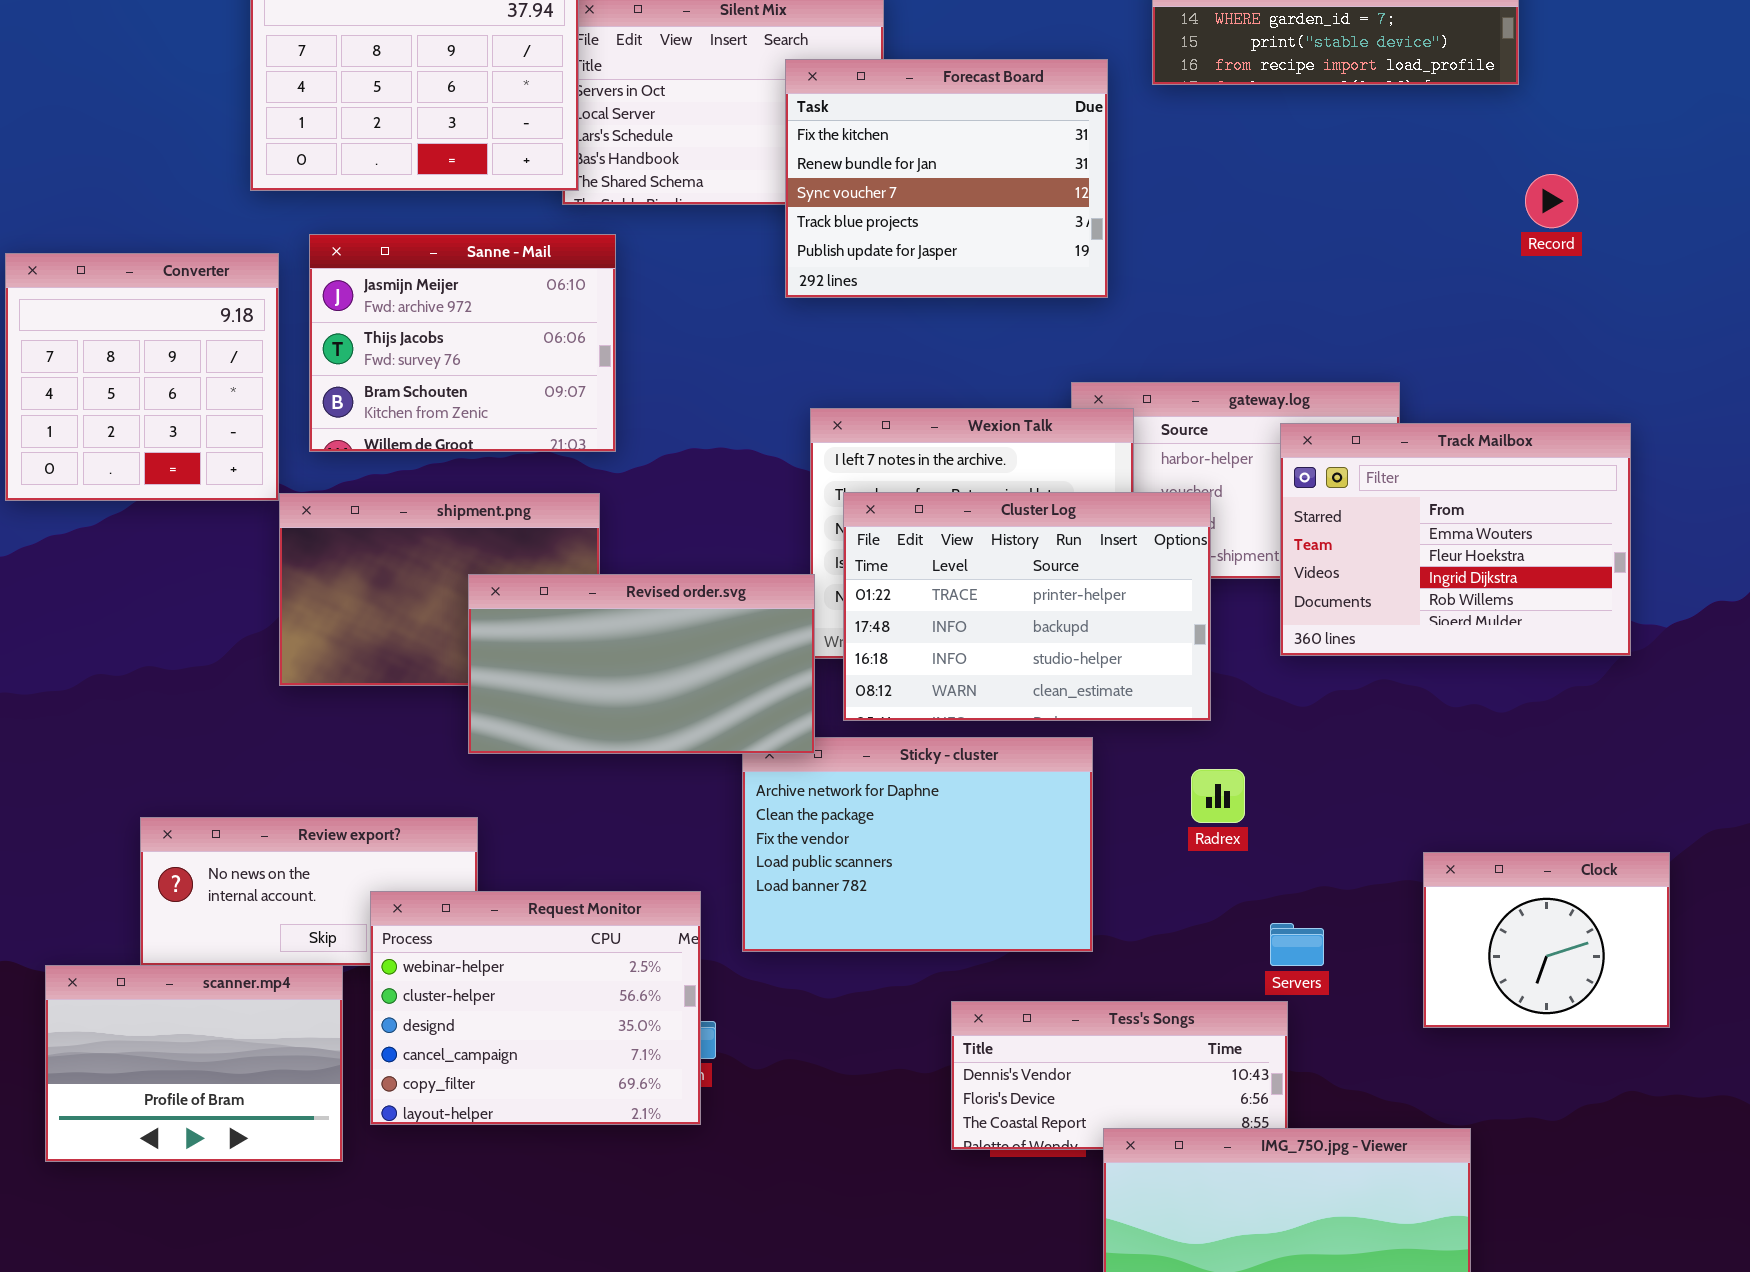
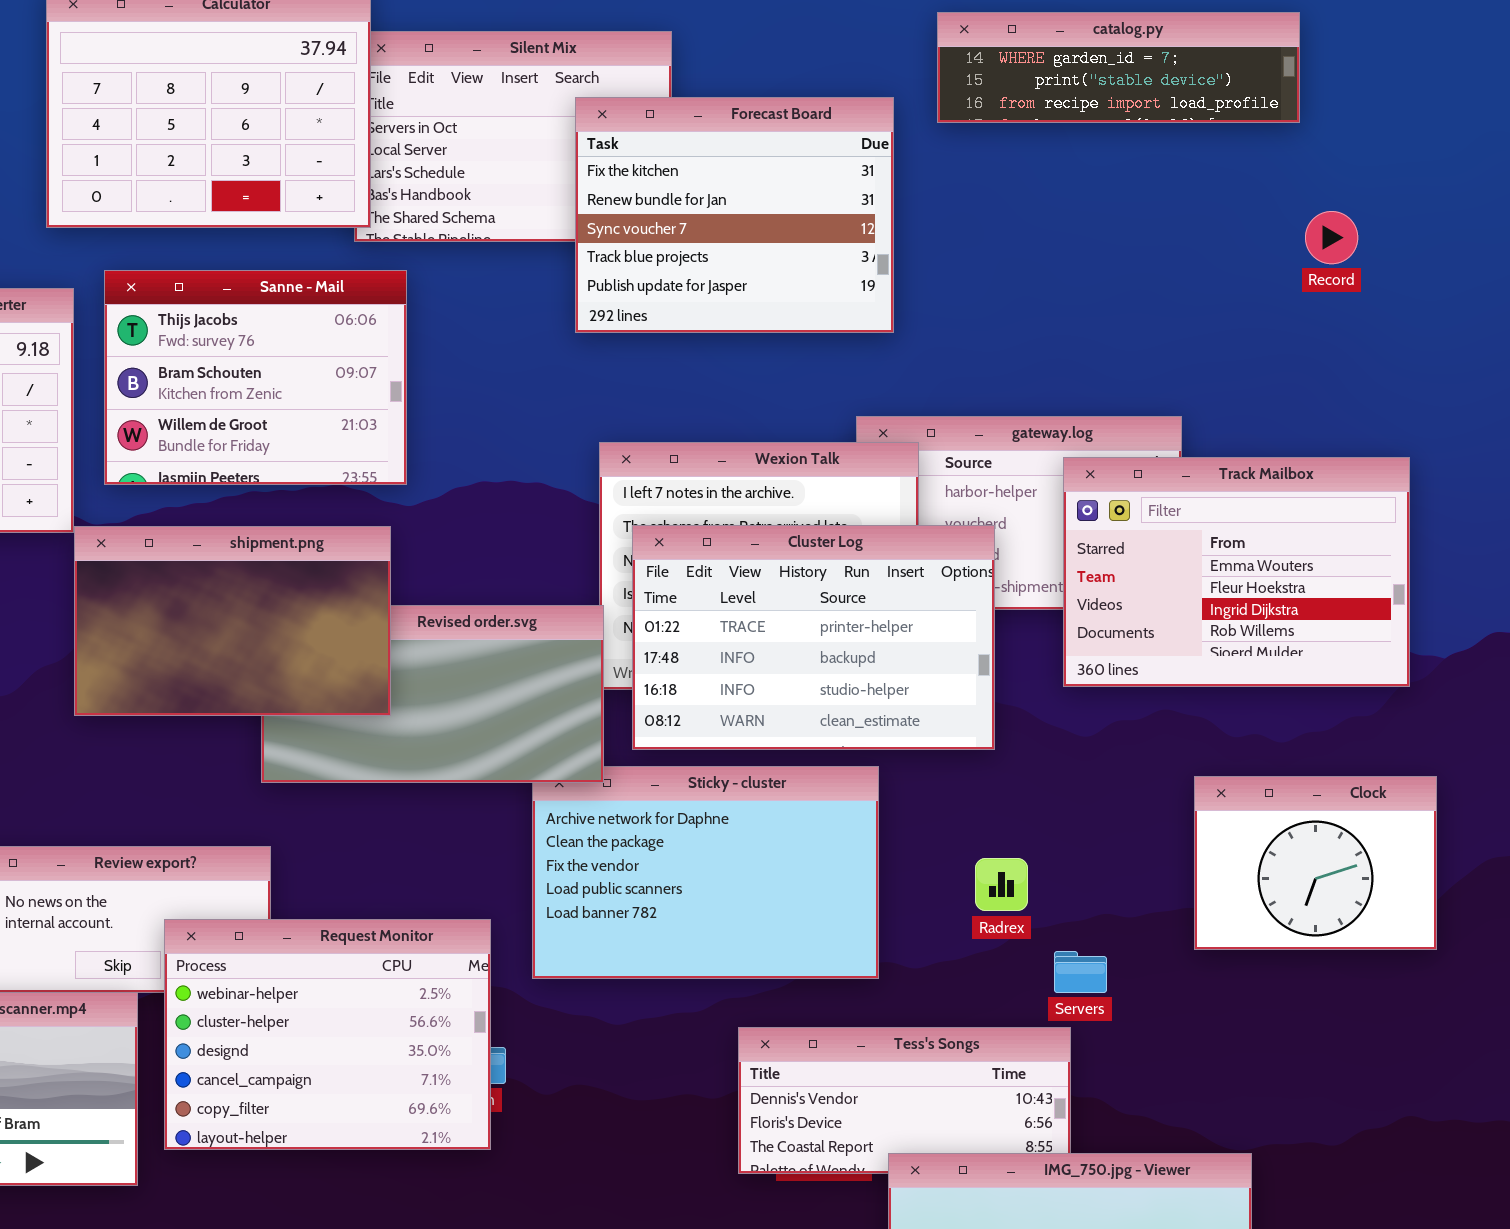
Sanne - Mail: [309,234,616,452] -> [104,270,407,485], scrolled down 1 row
shipment.png: [279,493,600,686] -> [74,526,391,716], raised
Radrex: [1191,769,1245,823] -> [975,858,1028,911], moved
Clock: [1423,852,1670,1028] -> [1194,776,1437,950], moved

